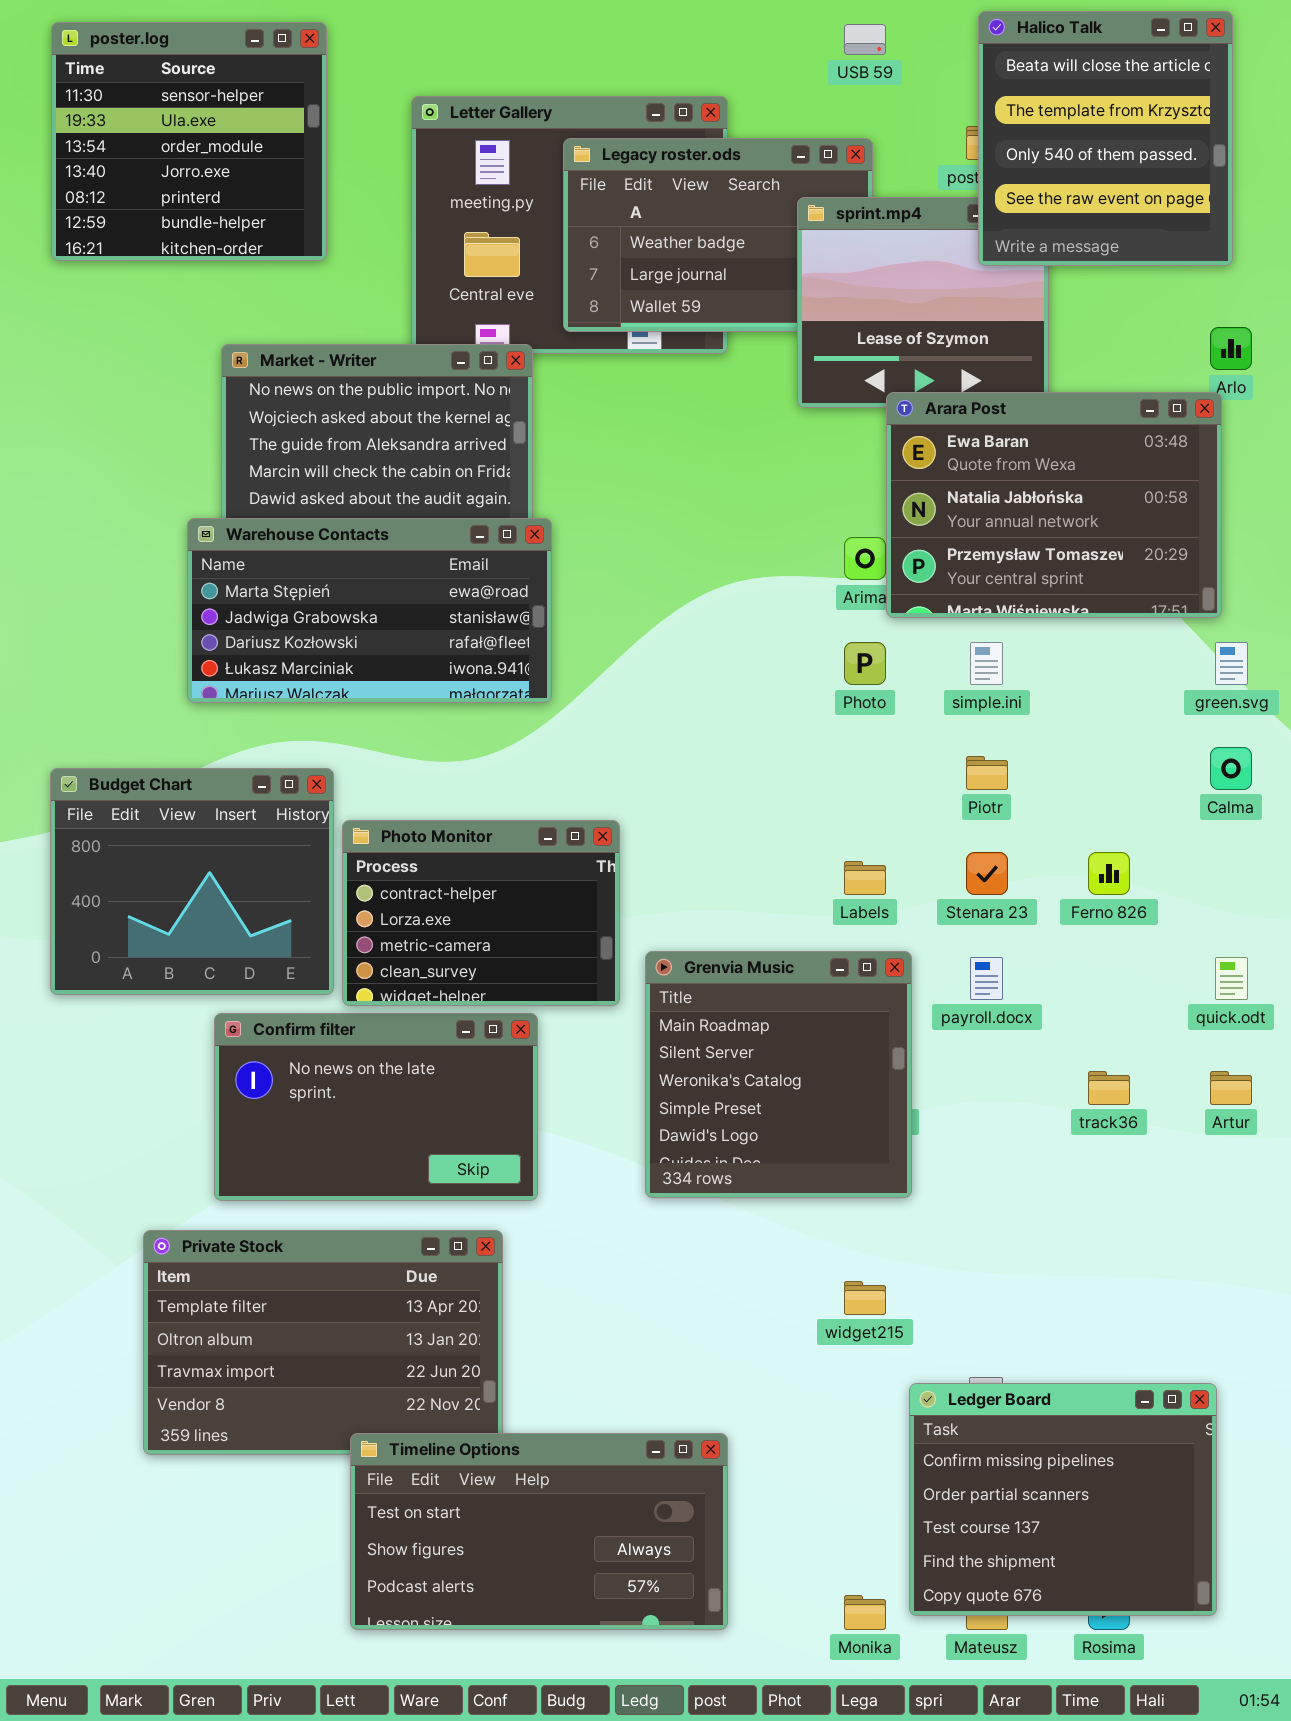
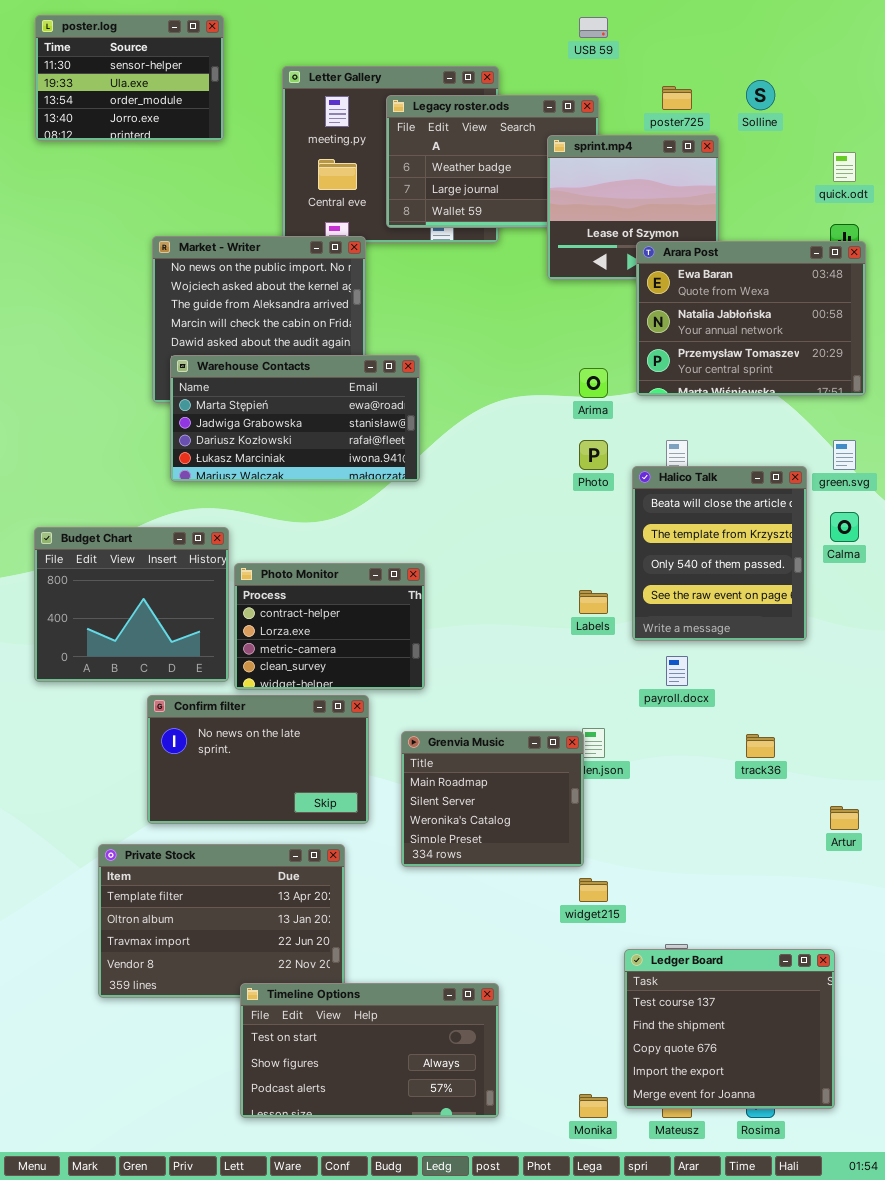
Halico Talk: [978,11,1233,266] -> [632,466,807,641], moved
poster.log: [51,22,327,261] -> [35,15,224,141], resized
Arara Post: [886,392,1222,618] -> [636,241,866,396], moved
Warehouse Contacts: [187,518,552,703] -> [170,355,420,482], moved
Grenvia Music: [645,951,912,1198] -> [401,731,584,867], moved, resized
quick.odt: [1215,957,1248,1000] -> [833,152,856,182], moved
Artur: [1210,1071,1252,1105] -> [830,806,859,830], moved
Ledger Board: [909,1383,1217,1616] -> [624,949,835,1109], scrolled down 2 rows

